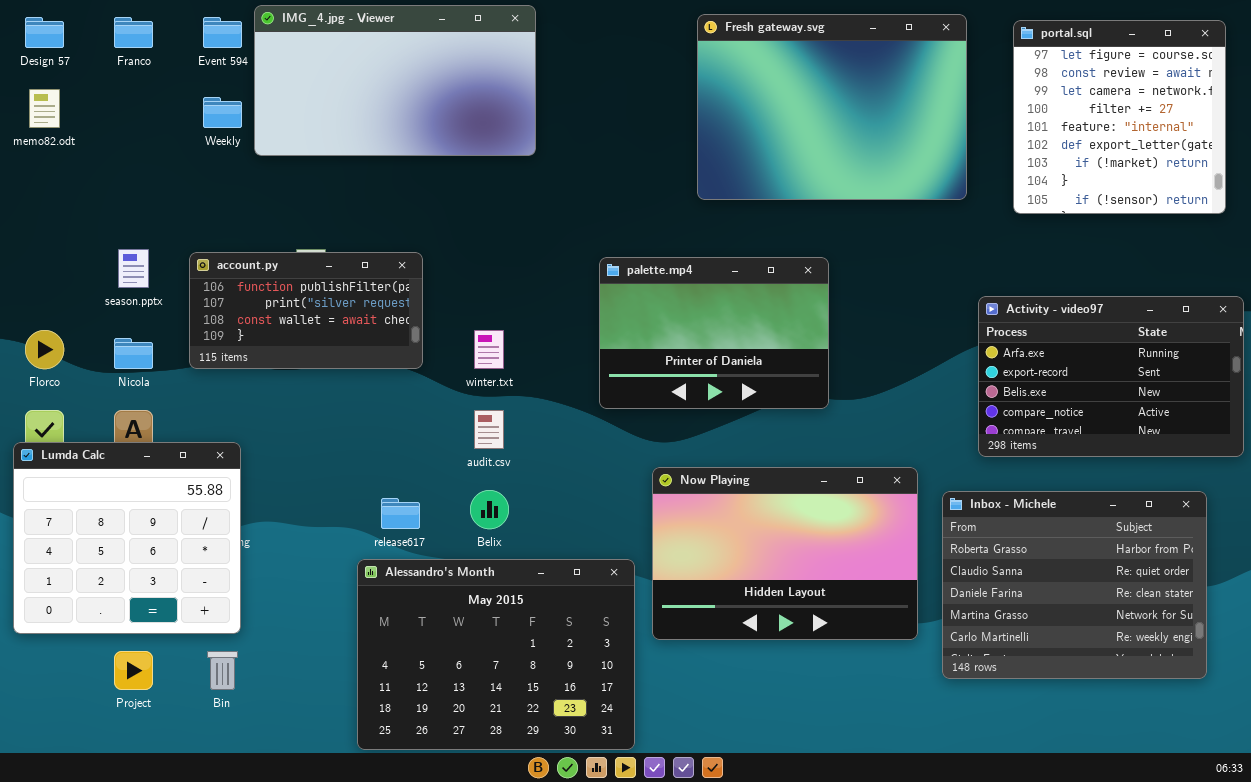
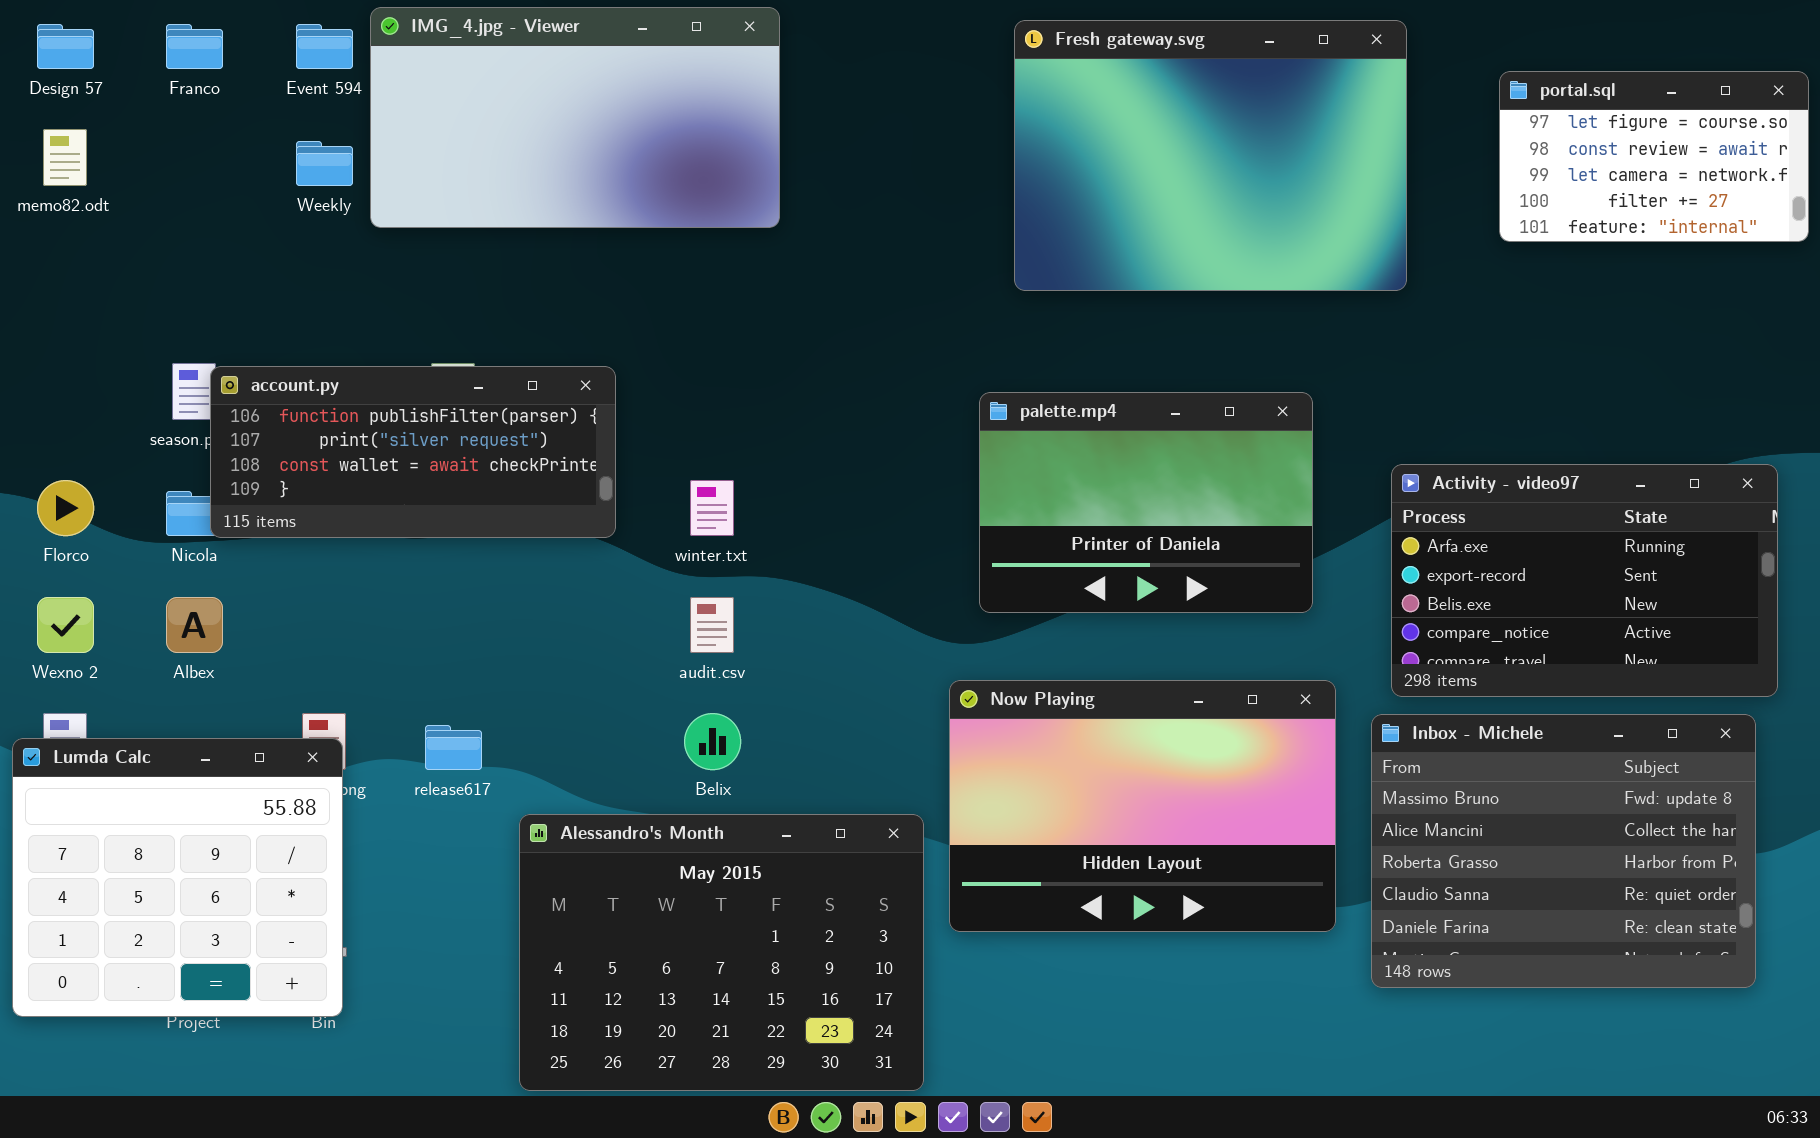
portal.sql: [1013,20,1226,214] -> [1499,71,1809,242], moved, resized
account.py: [189,252,423,369] -> [210,366,616,538], resized
palette.mp4: [599,257,829,409] -> [979,392,1313,613], moved
Activity - video97: [978,296,1244,457] -> [1391,464,1778,697], moved
Lumda Calc: [13,442,241,634] -> [12,738,343,1017], moved
Inbox - Michele: [942,491,1207,679] -> [1371,714,1756,988], scrolled up 2 rows
release617: [381,498,420,529] -> [425,725,482,770], moved

